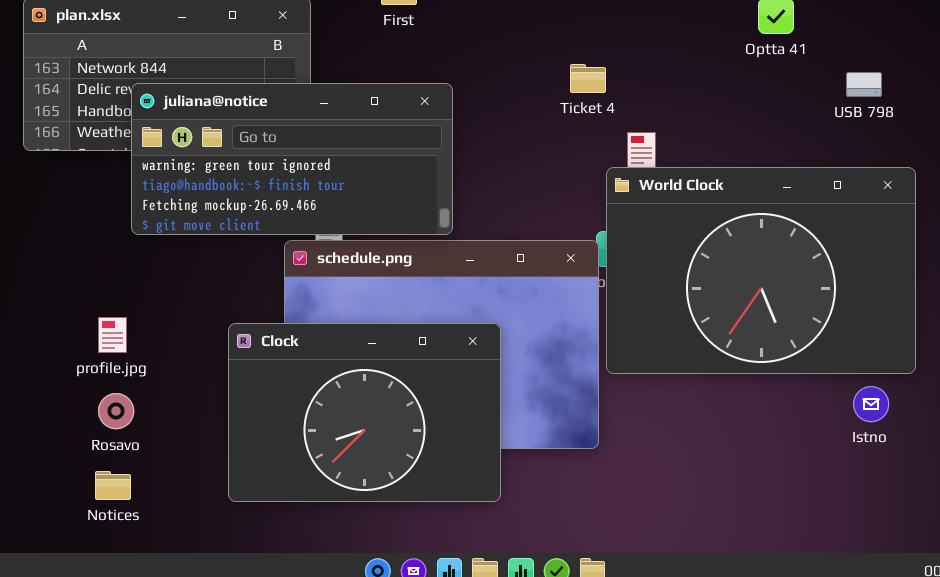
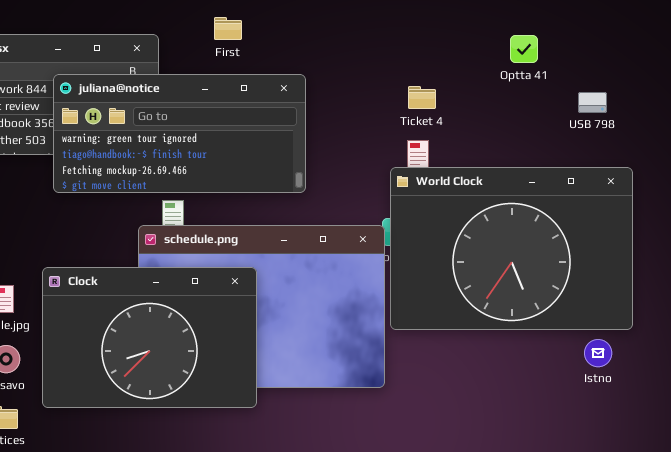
Ticket 4: [570,64,606,93] -> [408,86,436,109], moved
juliana@notice: [131,83,453,235] -> [53,74,306,193], moved
Clock: [228,323,501,502] -> [42,267,257,408], moved

